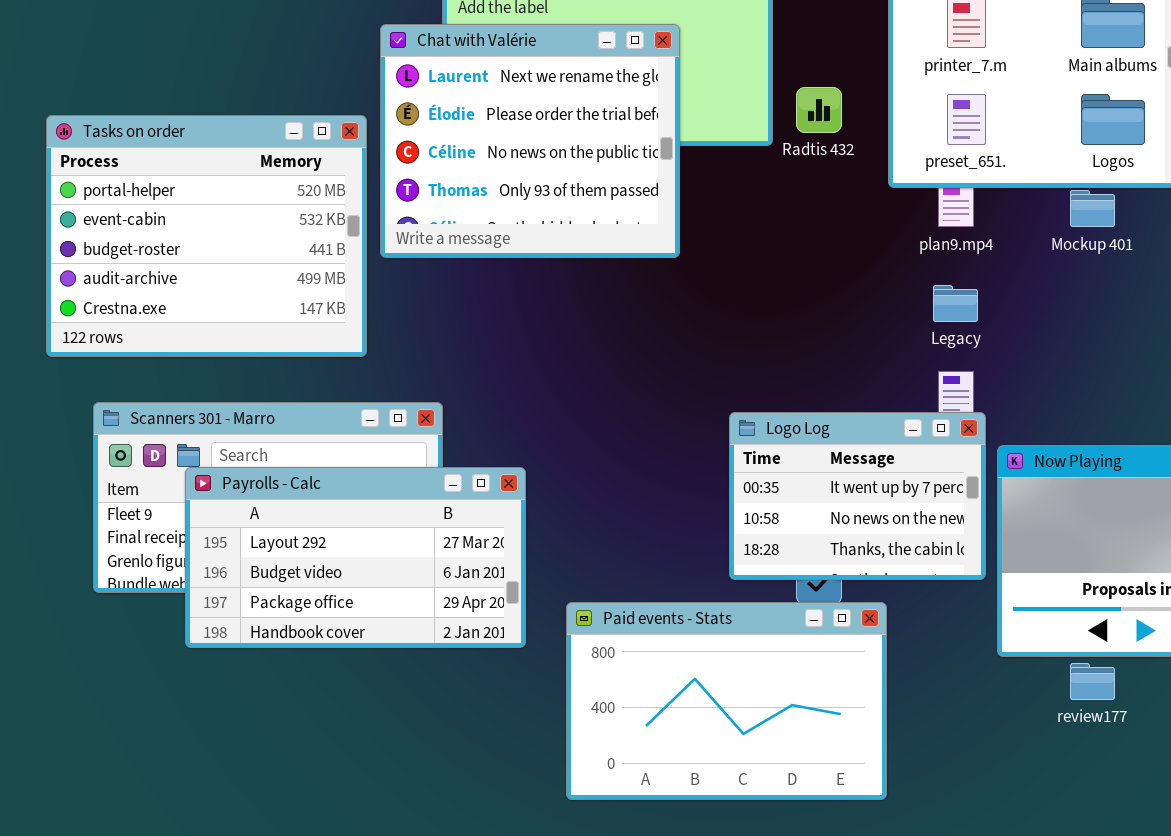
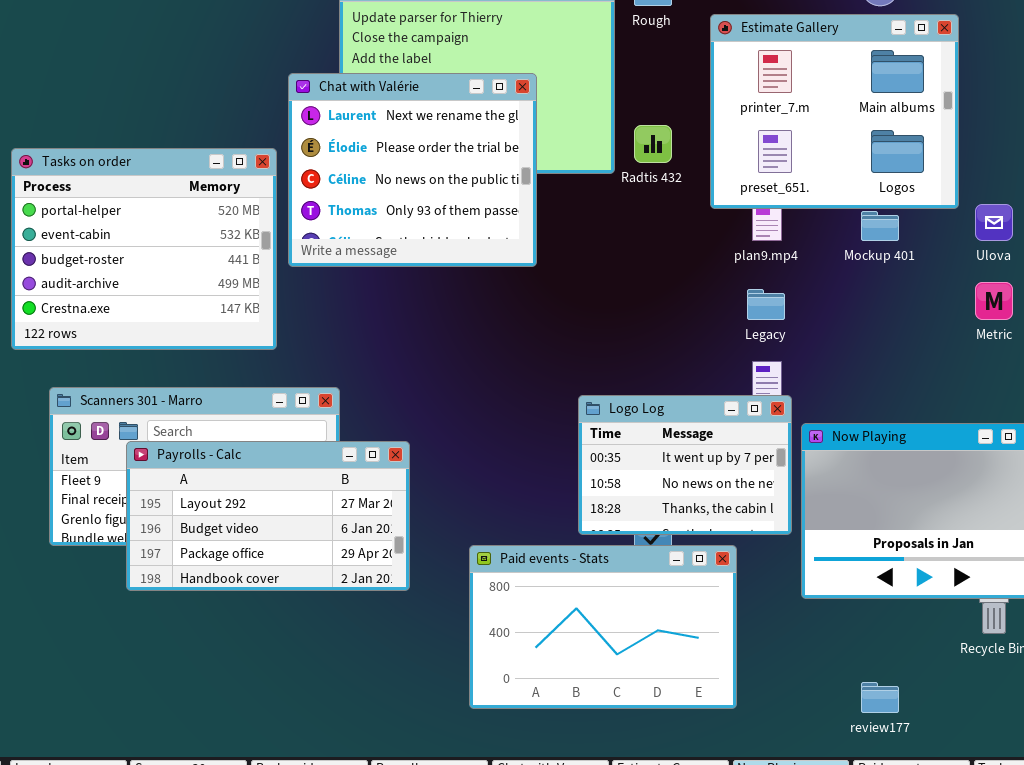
Paid events - Stats: [566,602,887,800] -> [469,545,737,709], moved
review177: [1070,663,1115,700] -> [861,682,899,713], moved

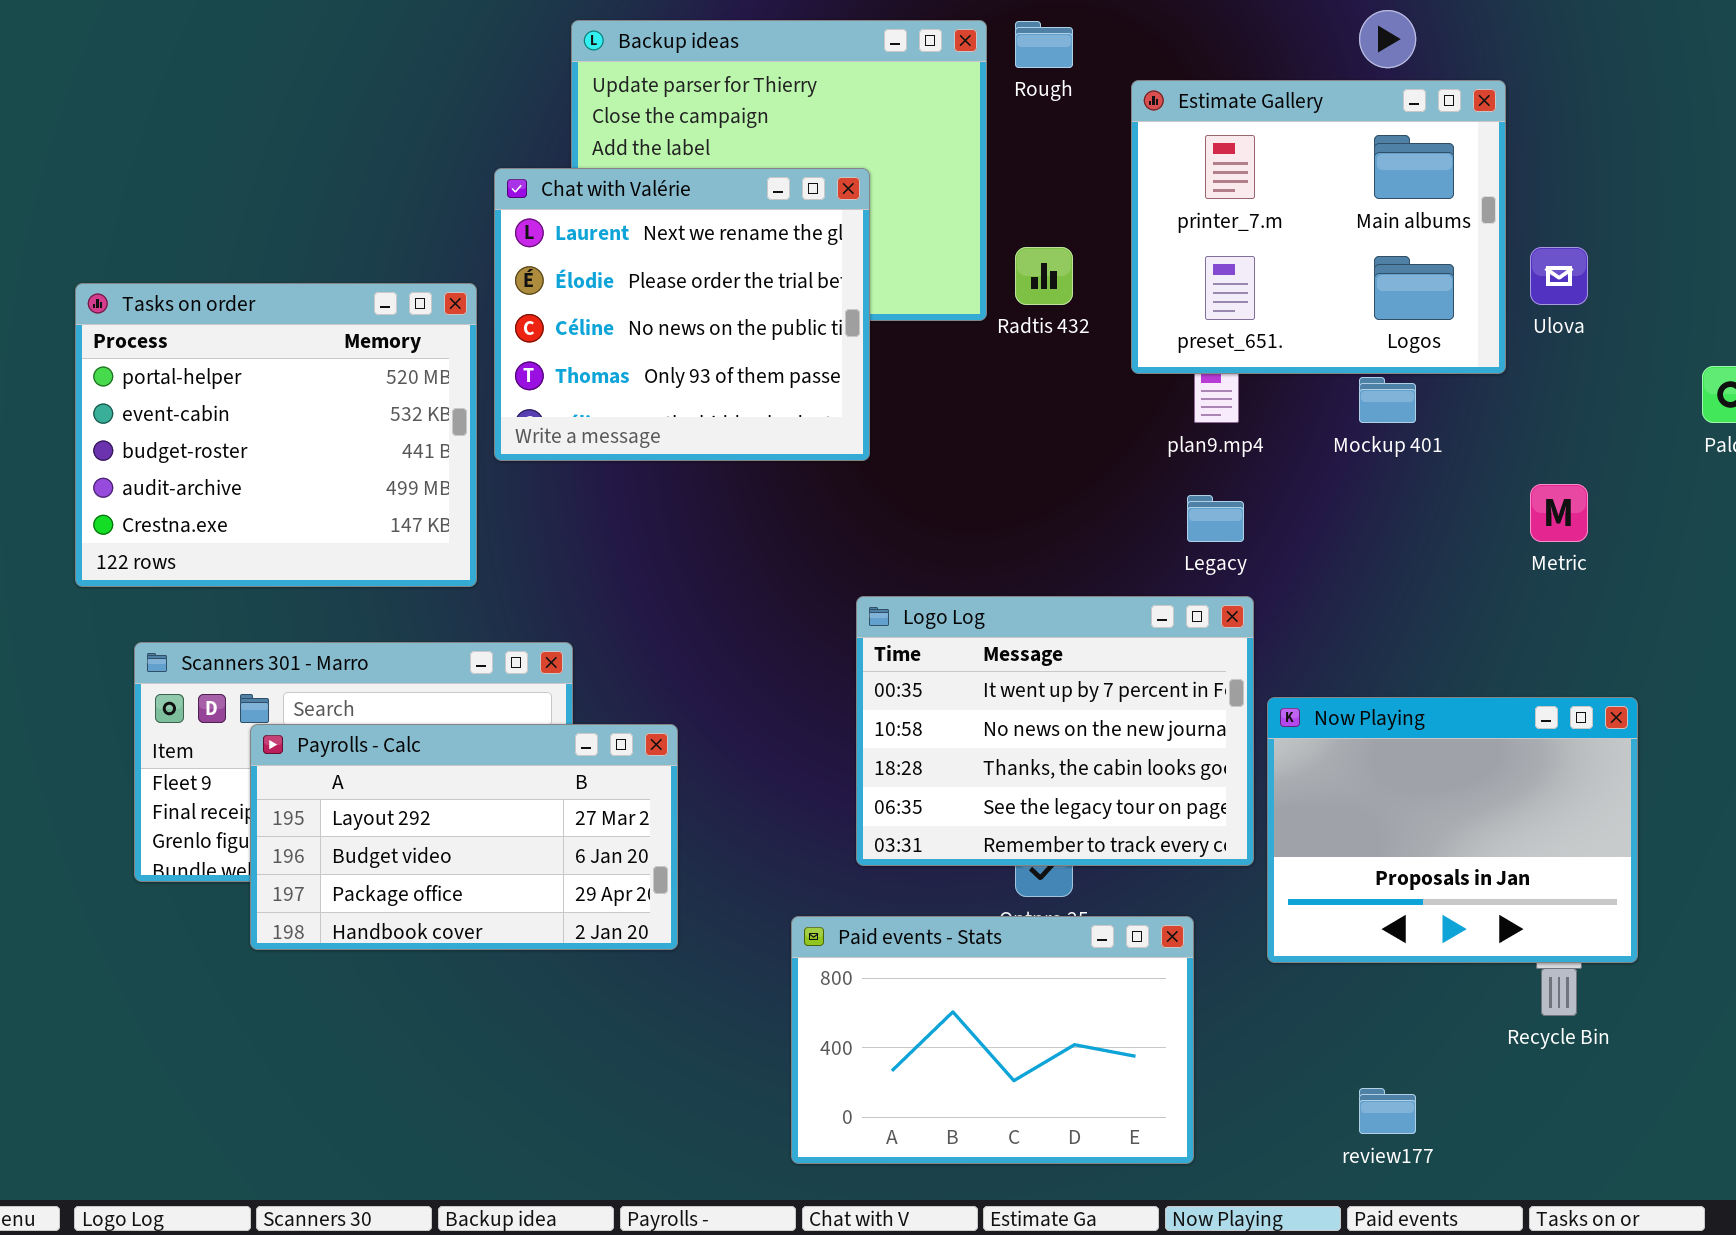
Ulova: [975,204,1013,241] -> [1530,247,1588,305], moved
Logo Log: [578,395,792,535] -> [856,596,1254,866], resized
Paid events - Stats: [469,545,737,709] -> [791,916,1194,1164], moved

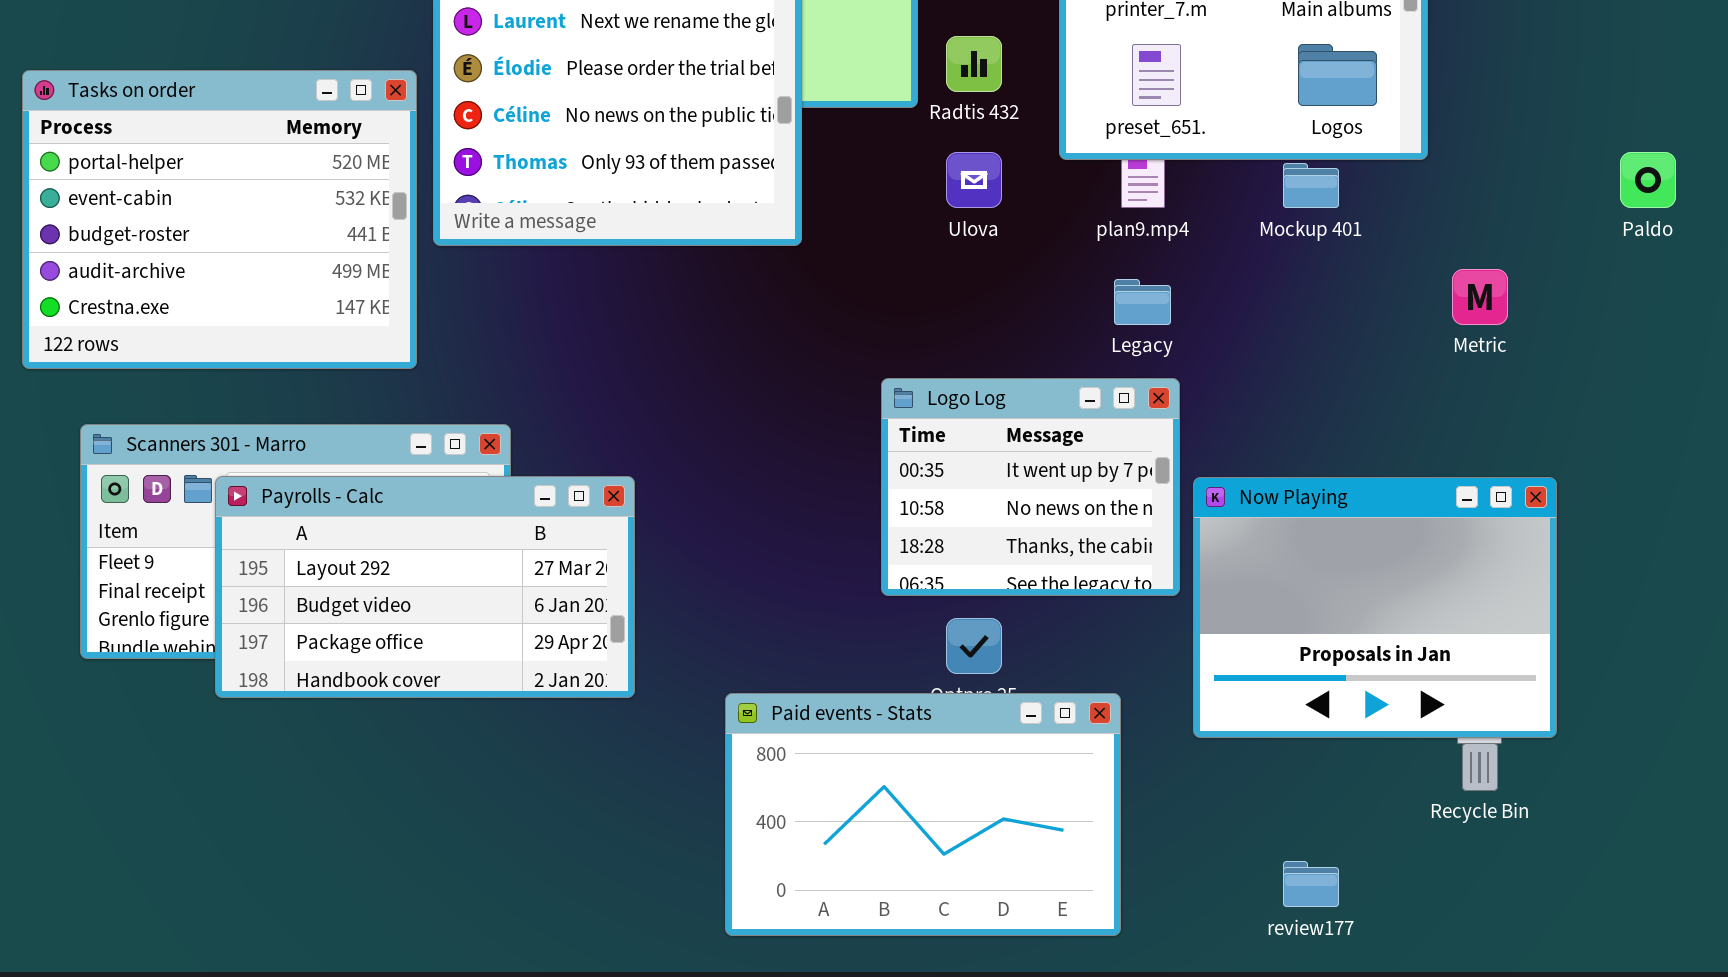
Ulova: [1530,247,1588,305] -> [946,152,1002,208], moved
Logo Log: [856,596,1254,866] -> [881,378,1180,596], resized
Payrolls - Calc: [250,724,678,950] -> [215,476,635,698], moved

